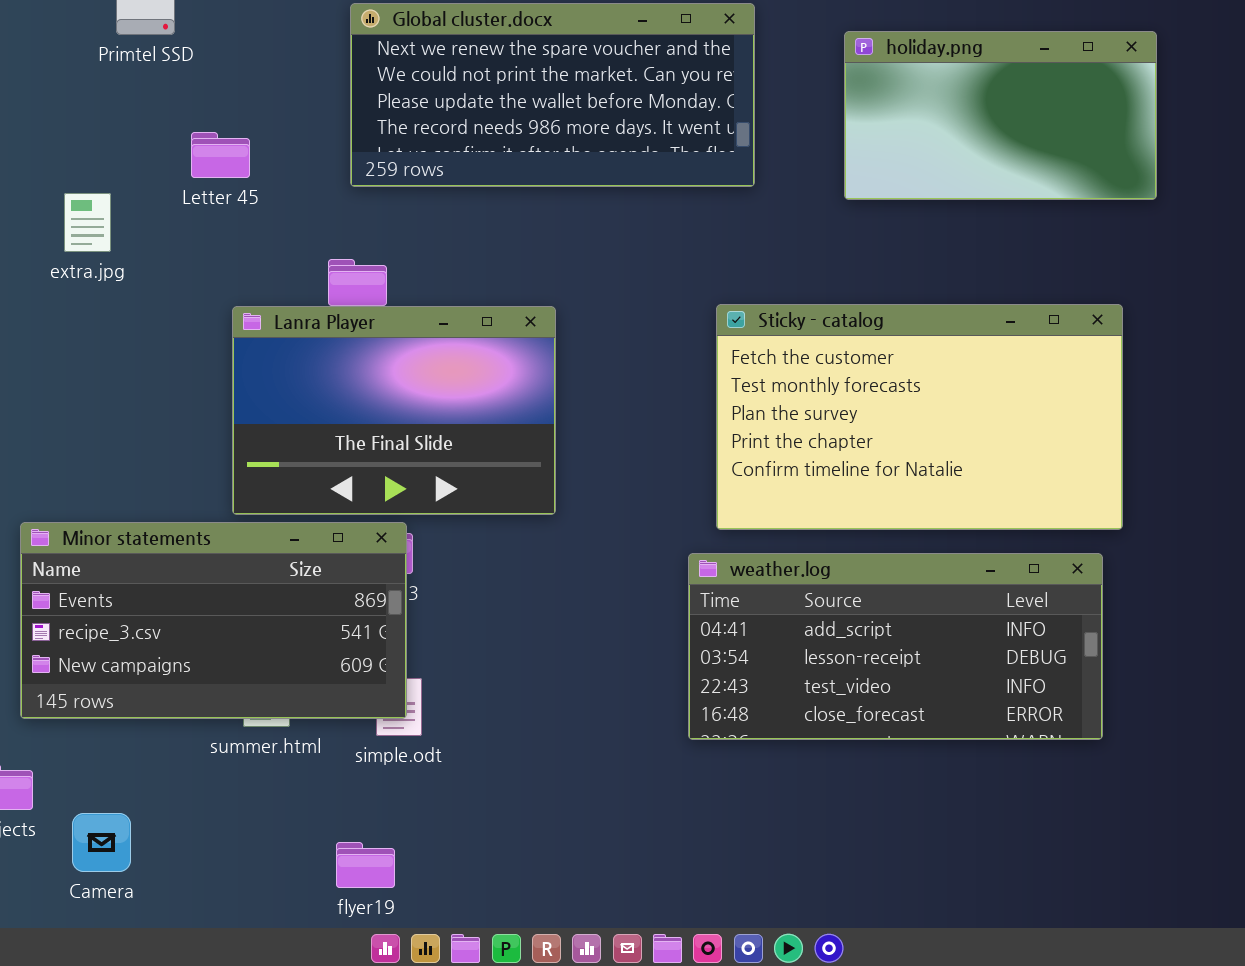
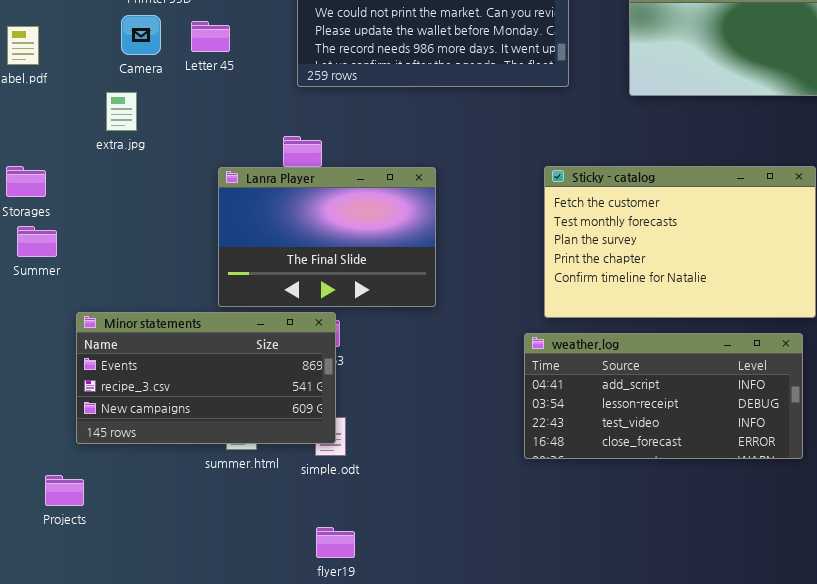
Letter 45: [191,132,250,178] -> [191,21,230,52], moved
Camera: [72,813,131,872] -> [121,15,161,55], moved
flyer19: [336,842,395,888] -> [316,527,355,558], moved

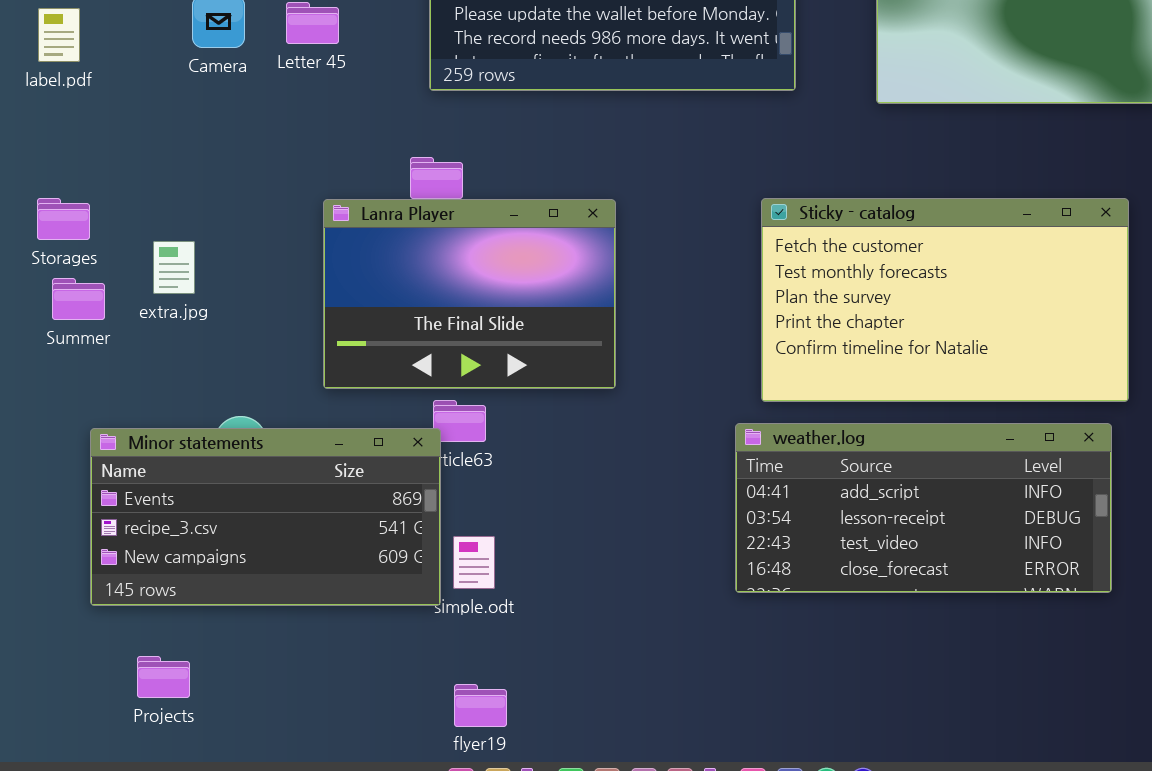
extra.jpg: [106,92,137,131] -> [153,241,195,294], moved
Minor statements: [76,312,336,444] -> [90,428,441,606], moved
Projects: [45,475,84,506] -> [137,656,190,698], moved

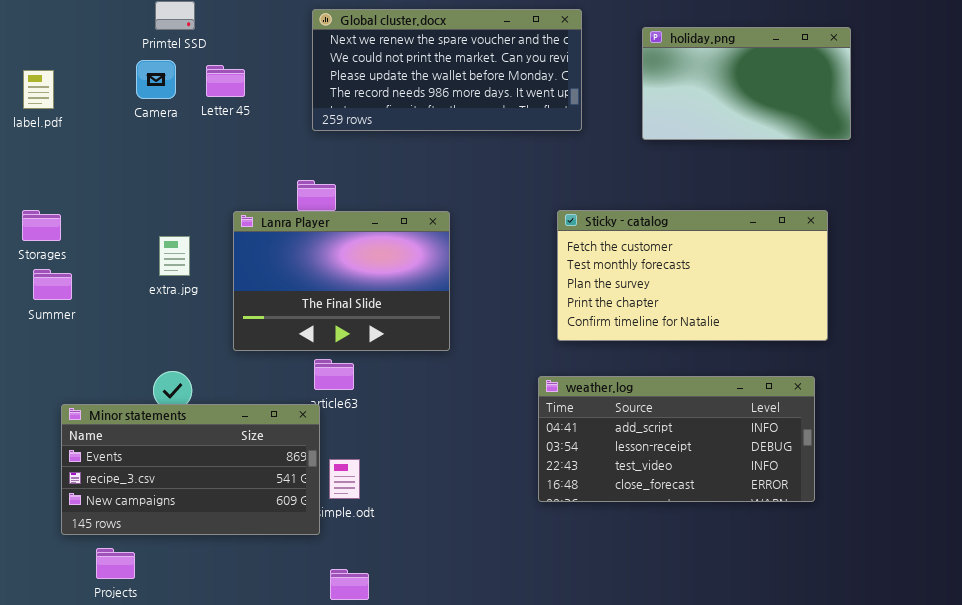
Sticky - catalog: [761,198,1129,402] -> [557,210,828,341], resized
extra.jpg: [153,241,195,294] -> [159,236,190,276], moved
Minor statements: [90,428,441,606] -> [61,404,320,535], moved

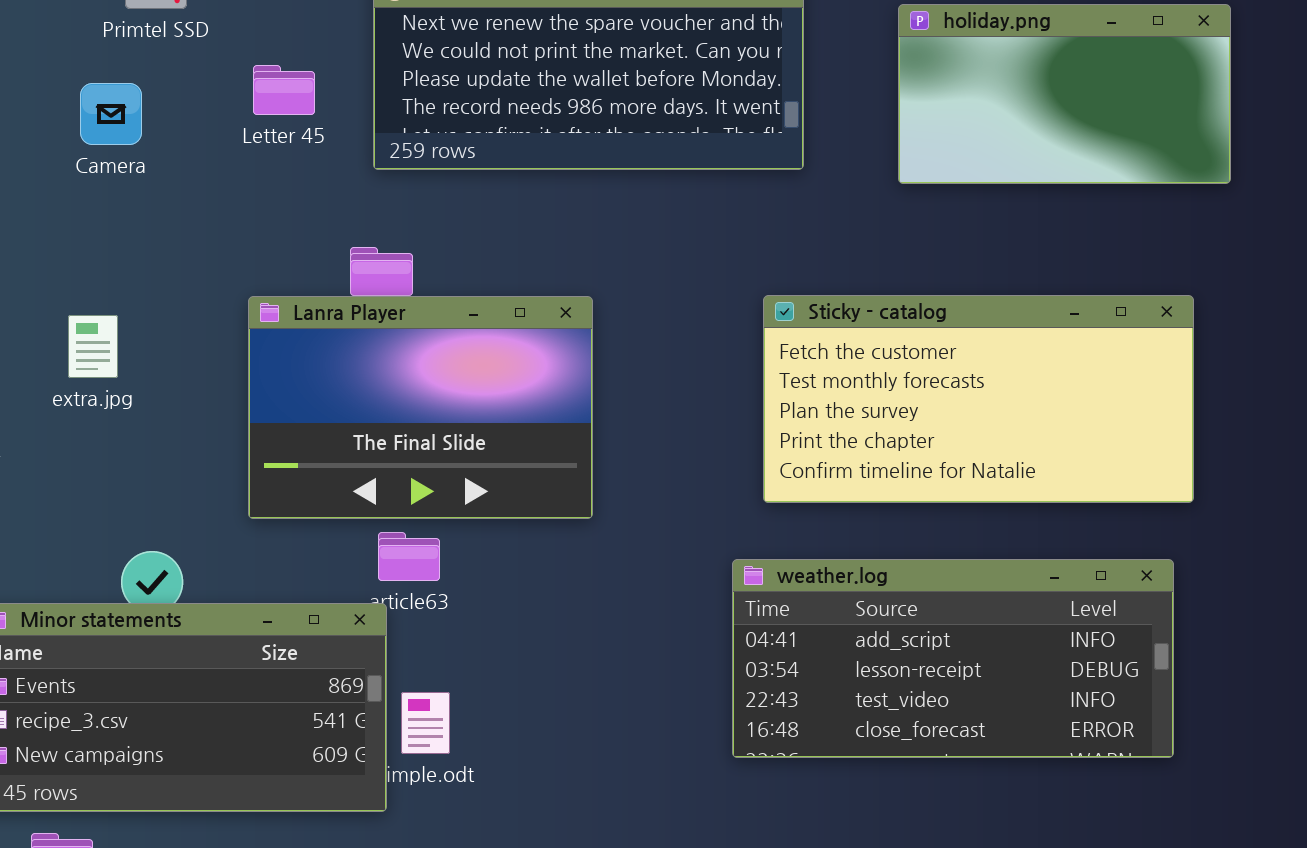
Camera: [136,60,176,99] -> [80,83,142,145], moved
Letter 45: [206,65,245,97] -> [253,65,315,115], moved
extra.jpg: [159,236,190,276] -> [68,315,118,378], moved

